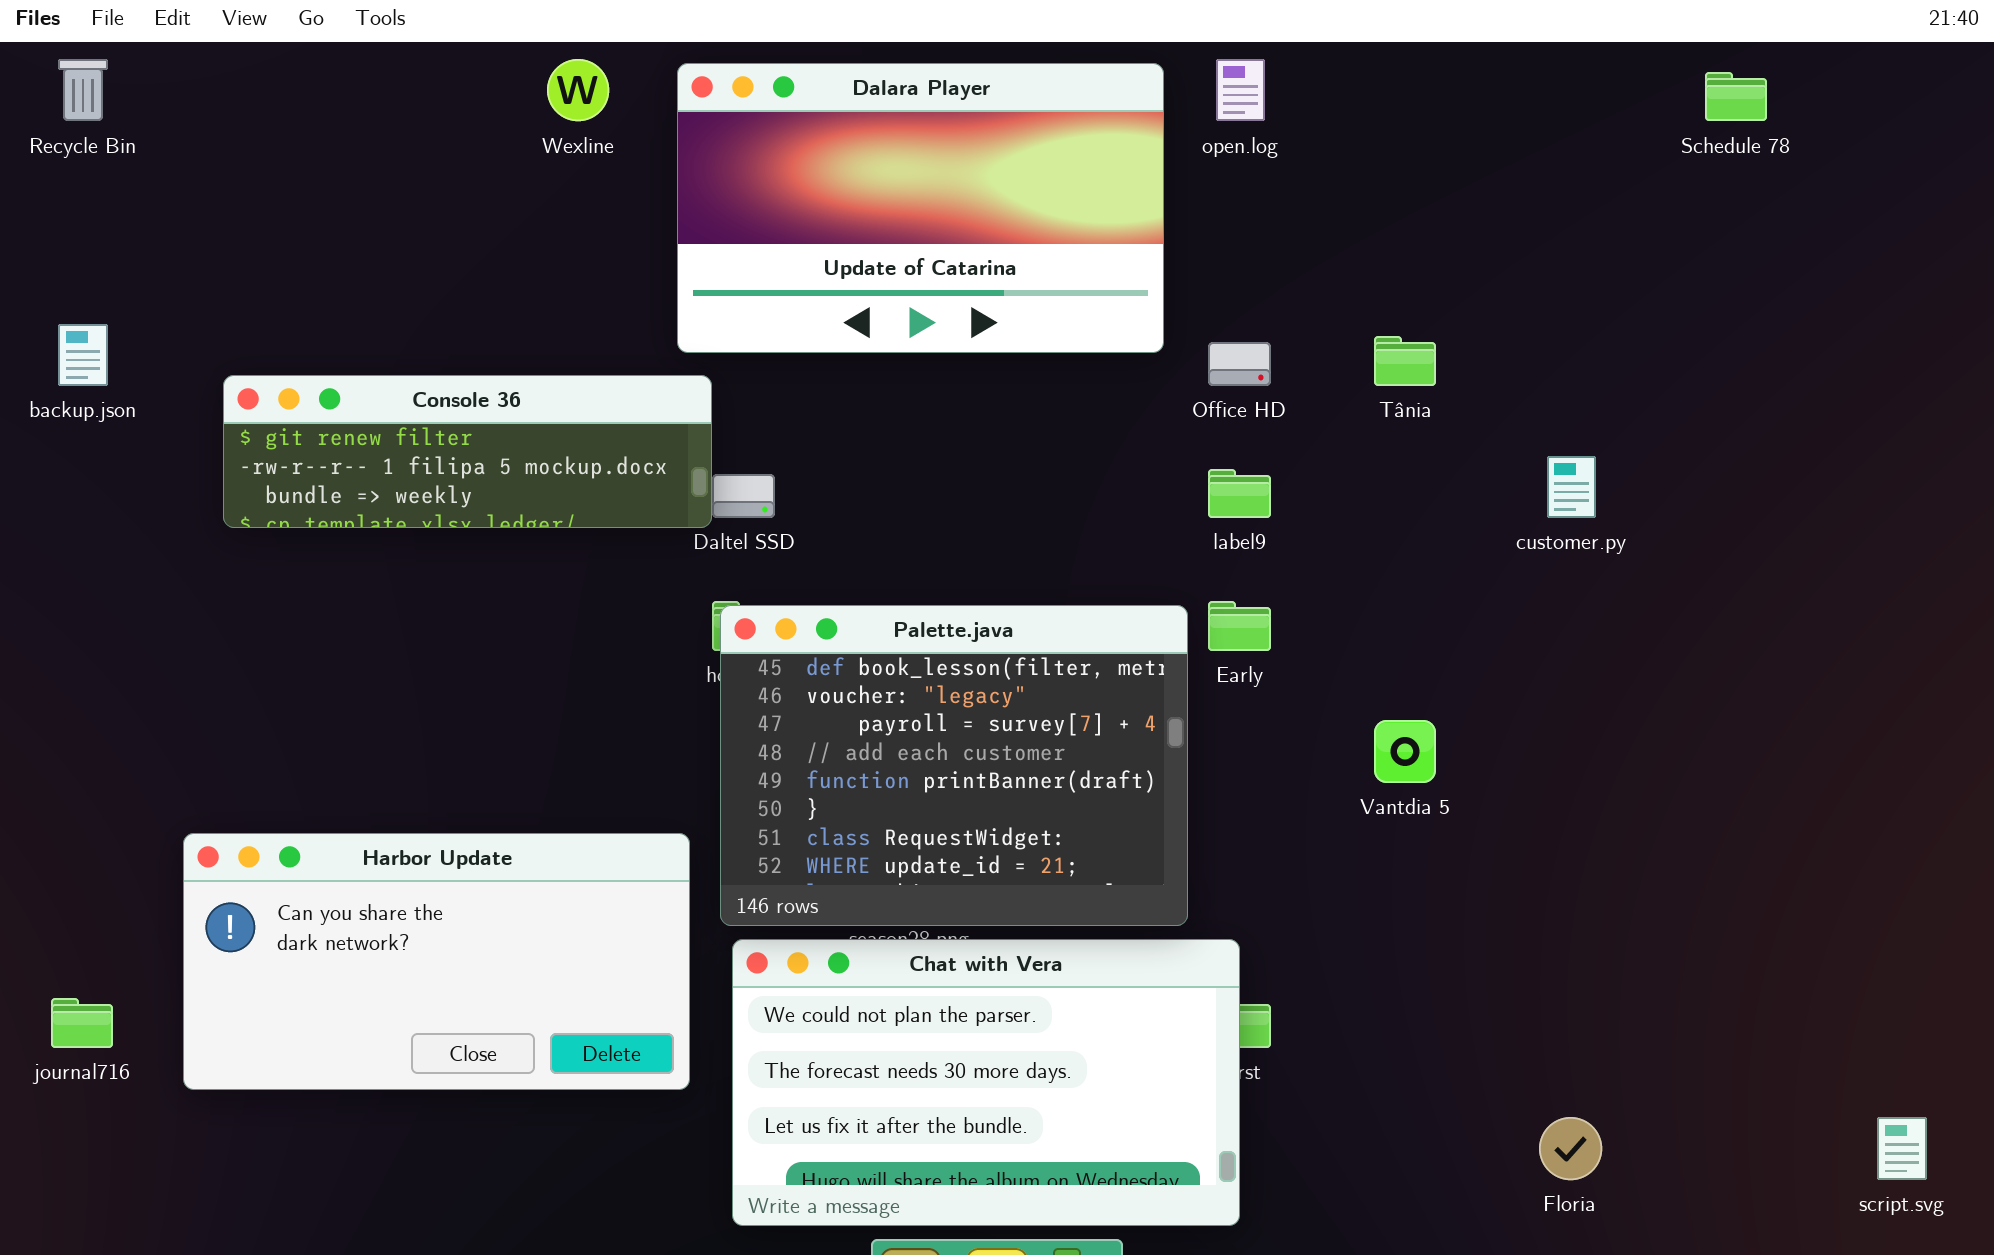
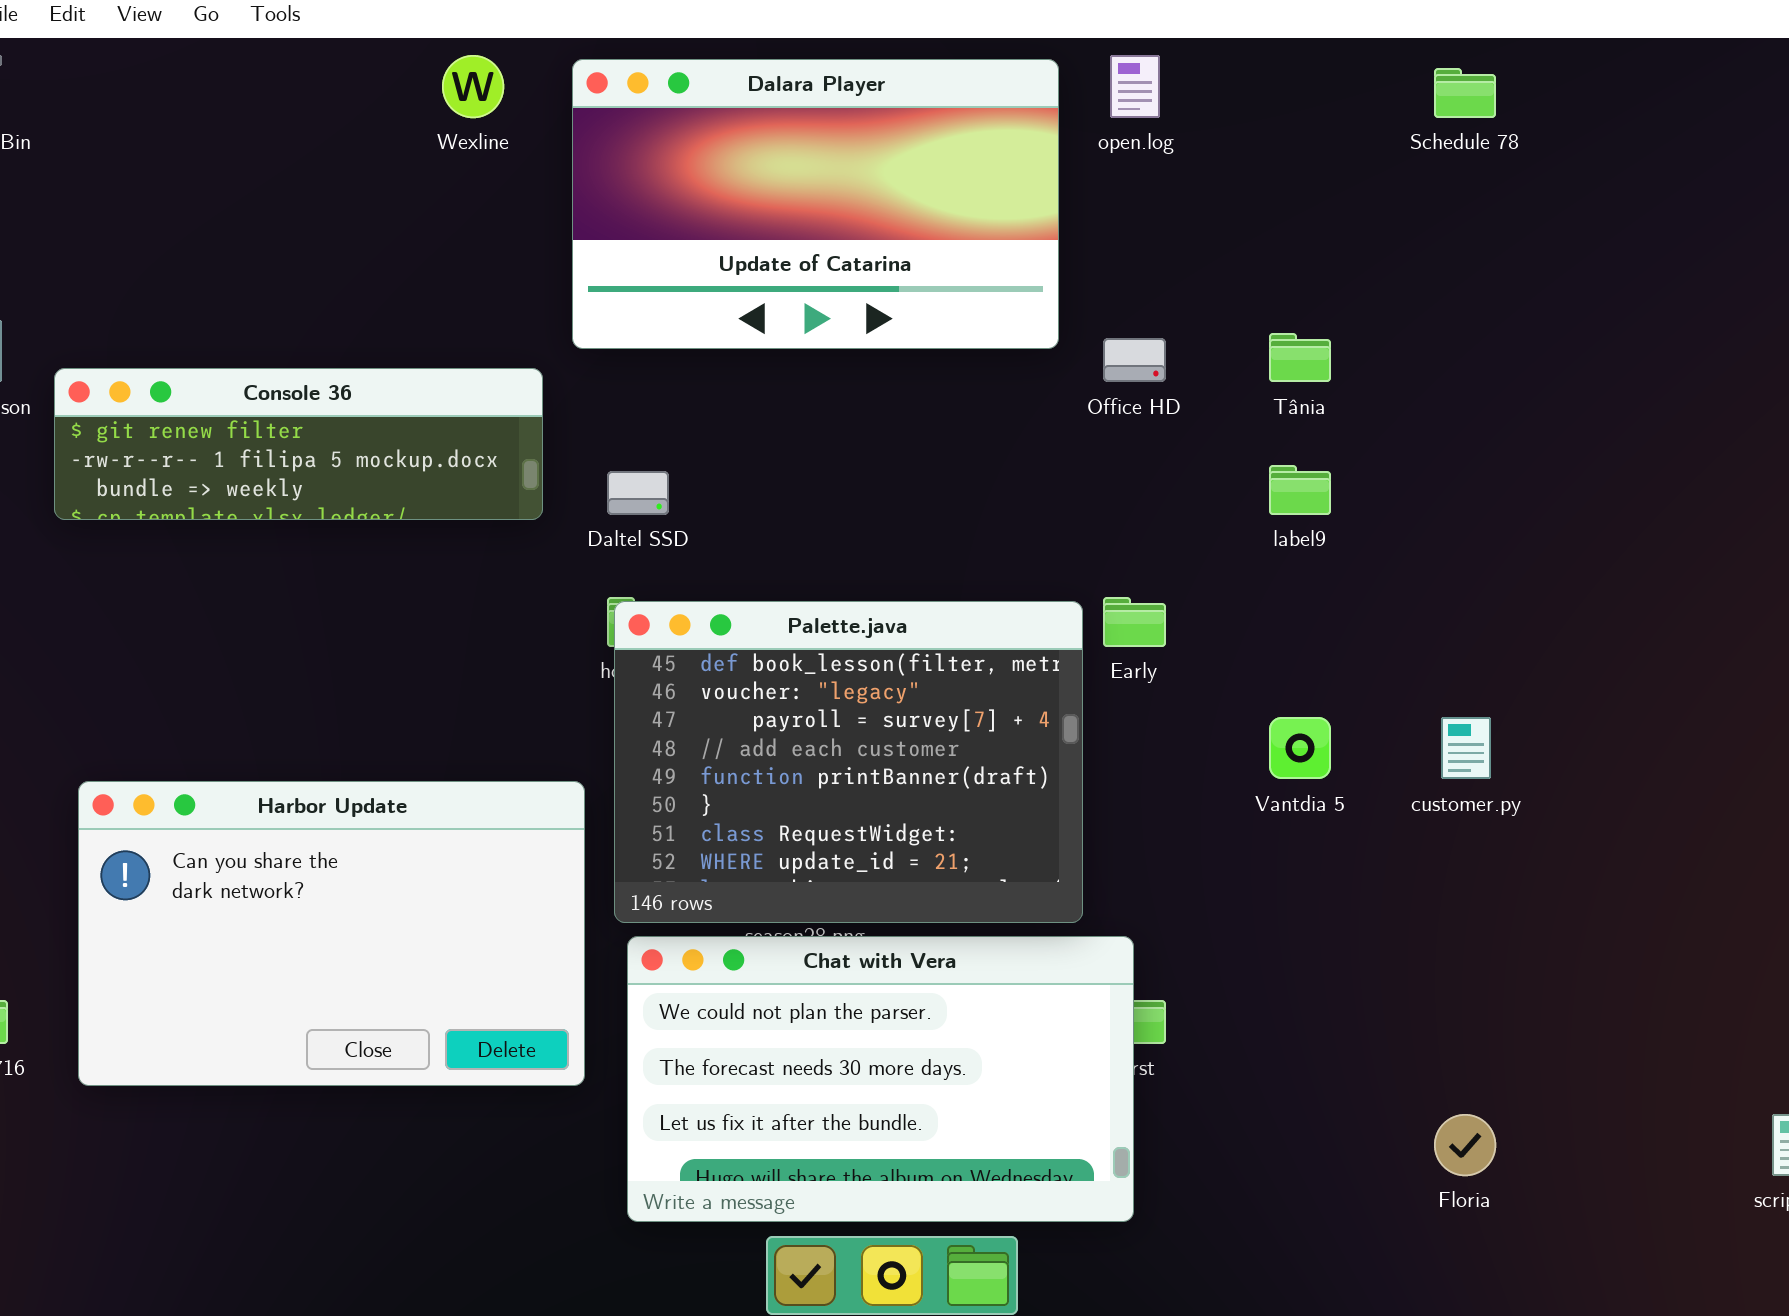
Schedule 78: [1705,72,1767,121] -> [1434,68,1496,118], moved
Console 36: [223,375,712,528] -> [54,368,543,520], moved
customer.py: [1547,456,1596,518] -> [1441,717,1491,779], moved
label9: [1208,469,1271,518] -> [1269,465,1331,515], moved
Harbor Update: [183,833,690,1090] -> [78,781,585,1086], resized

